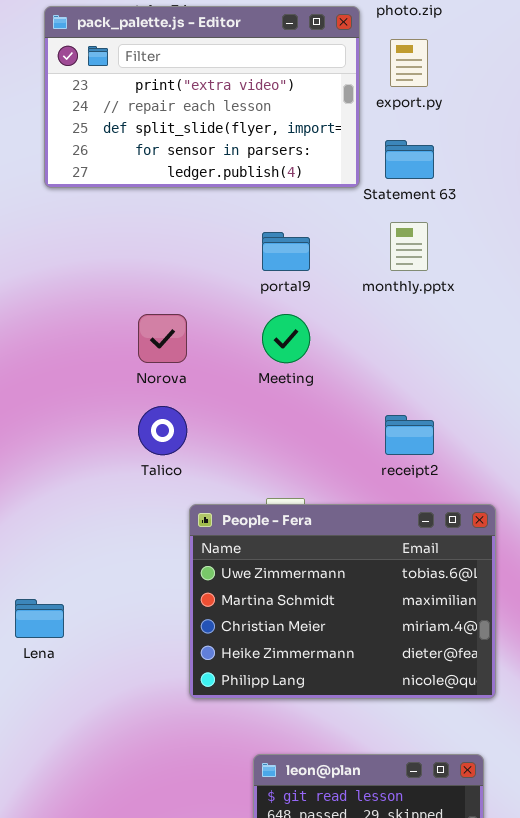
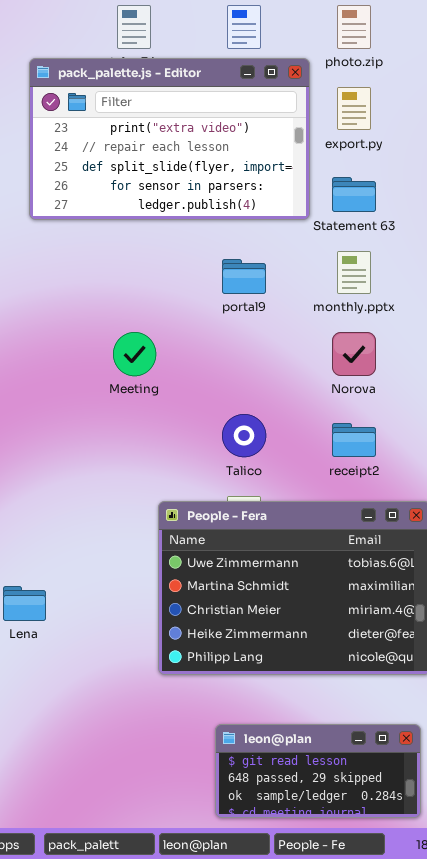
Norova: [138,314,187,363] -> [332,332,376,376], moved
Meeting: [262,314,310,363] -> [113,332,156,376], moved
Talico: [138,406,187,455] -> [222,414,266,457], moved

